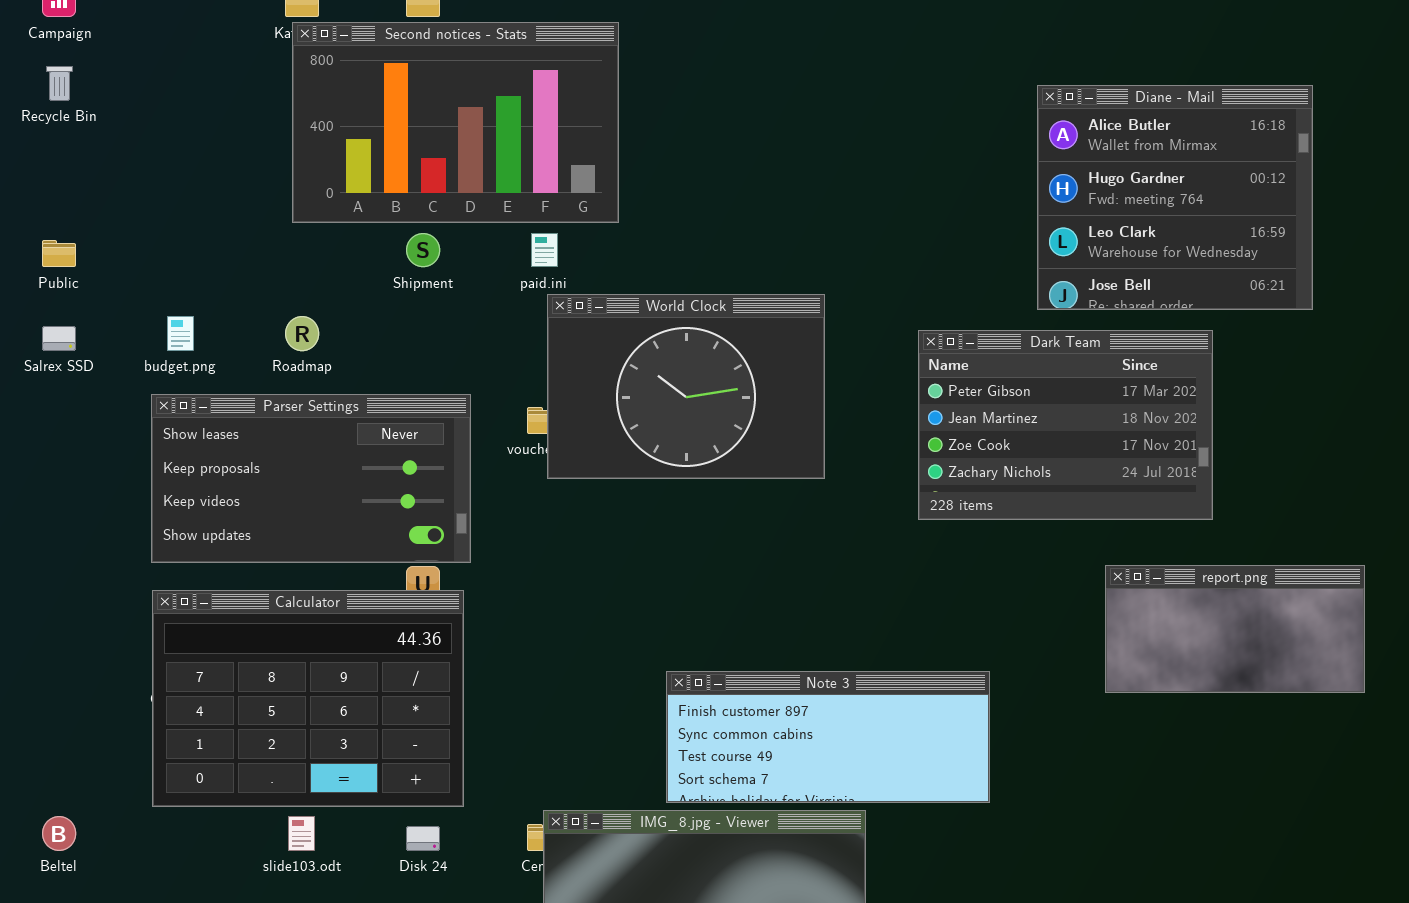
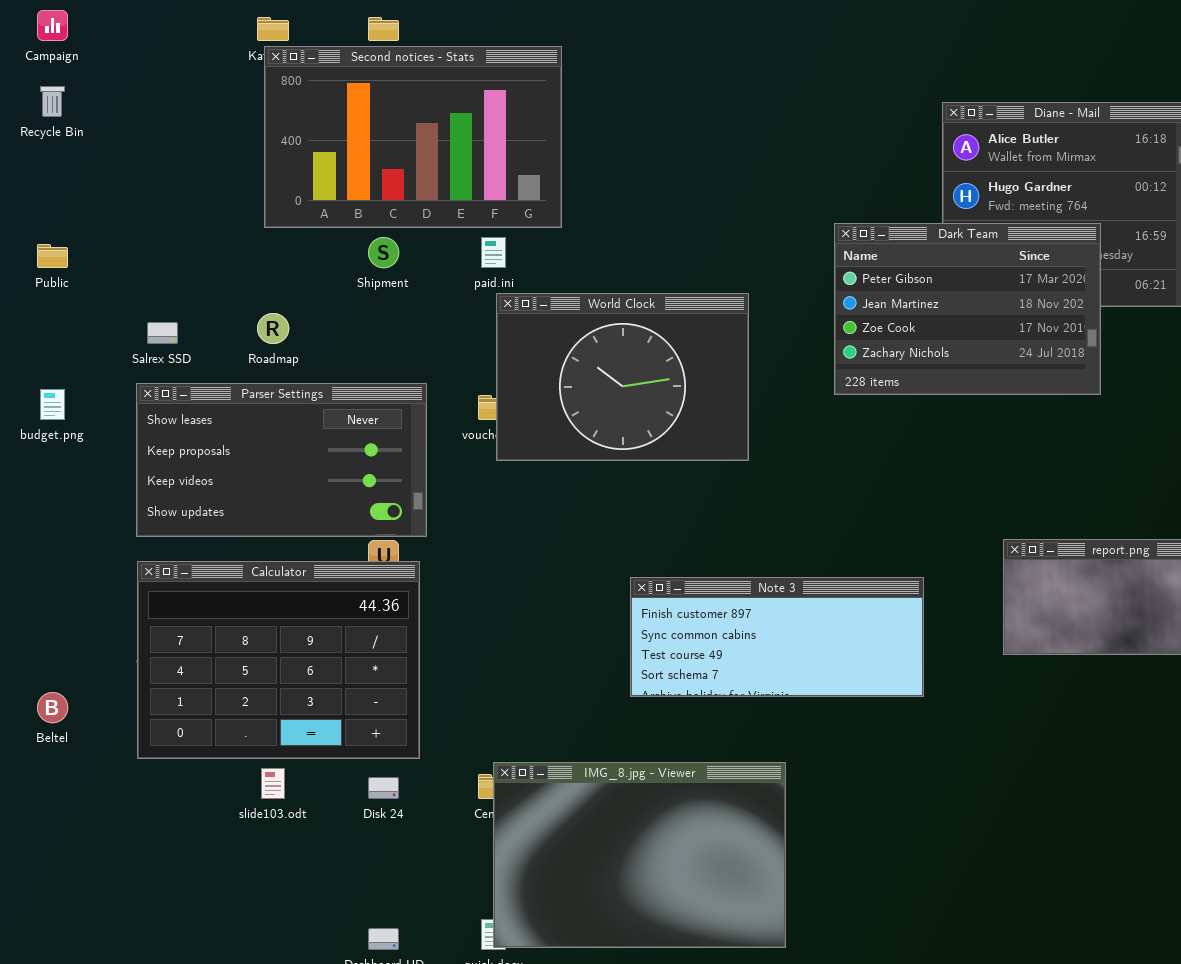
budget.png: [167,316,194,351] -> [40,389,65,420], moved
Salrex SSD: [42,326,76,351] -> [147,322,178,344], moved
Dark Team: [918,330,1213,520] -> [834,223,1101,395], moved
Note 3: [666,671,990,803] -> [630,577,924,697], moved
Beltel: [42,816,76,851] -> [37,692,68,723], moved

